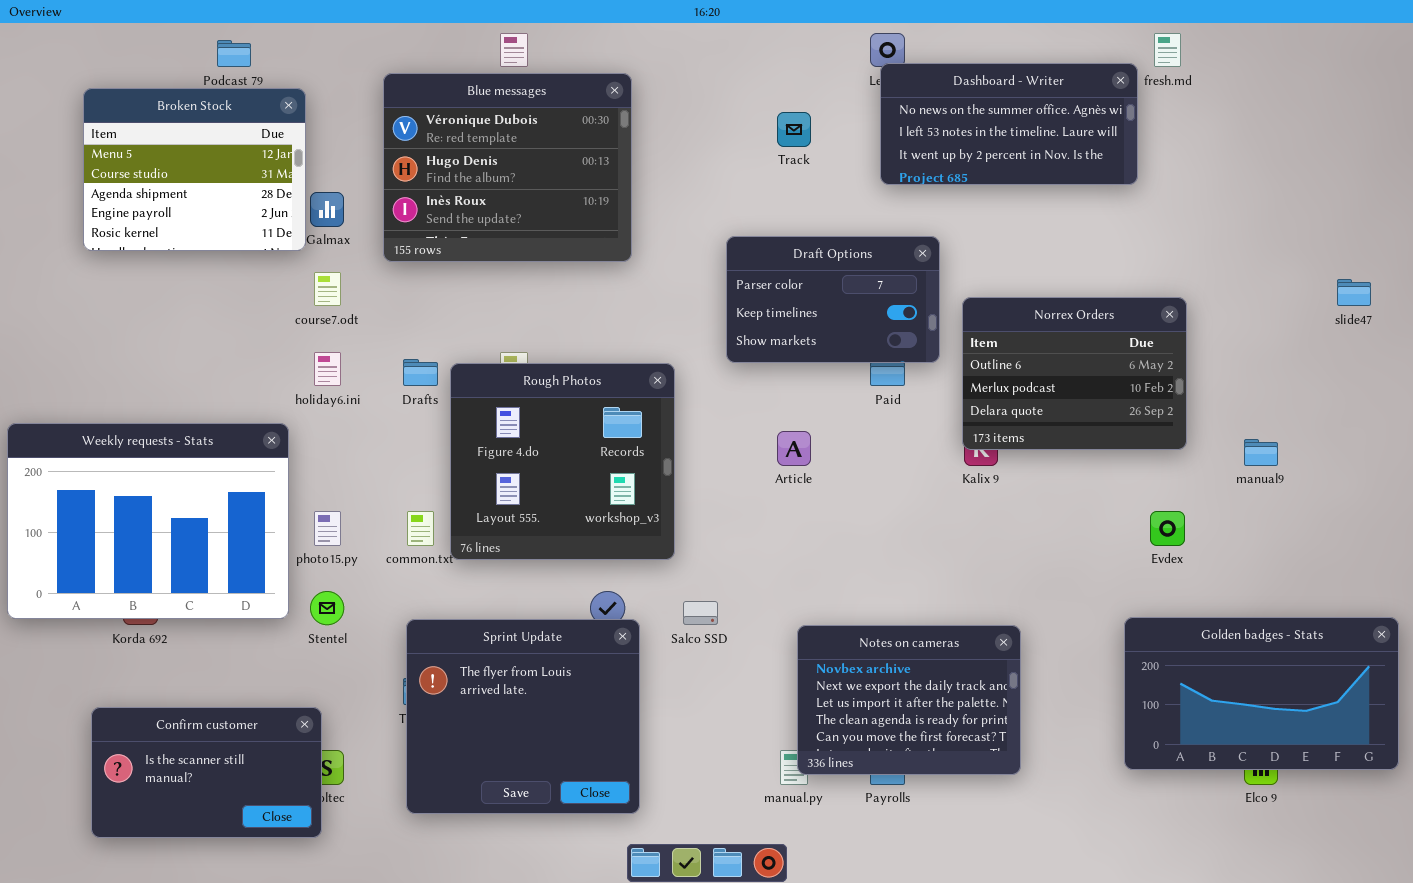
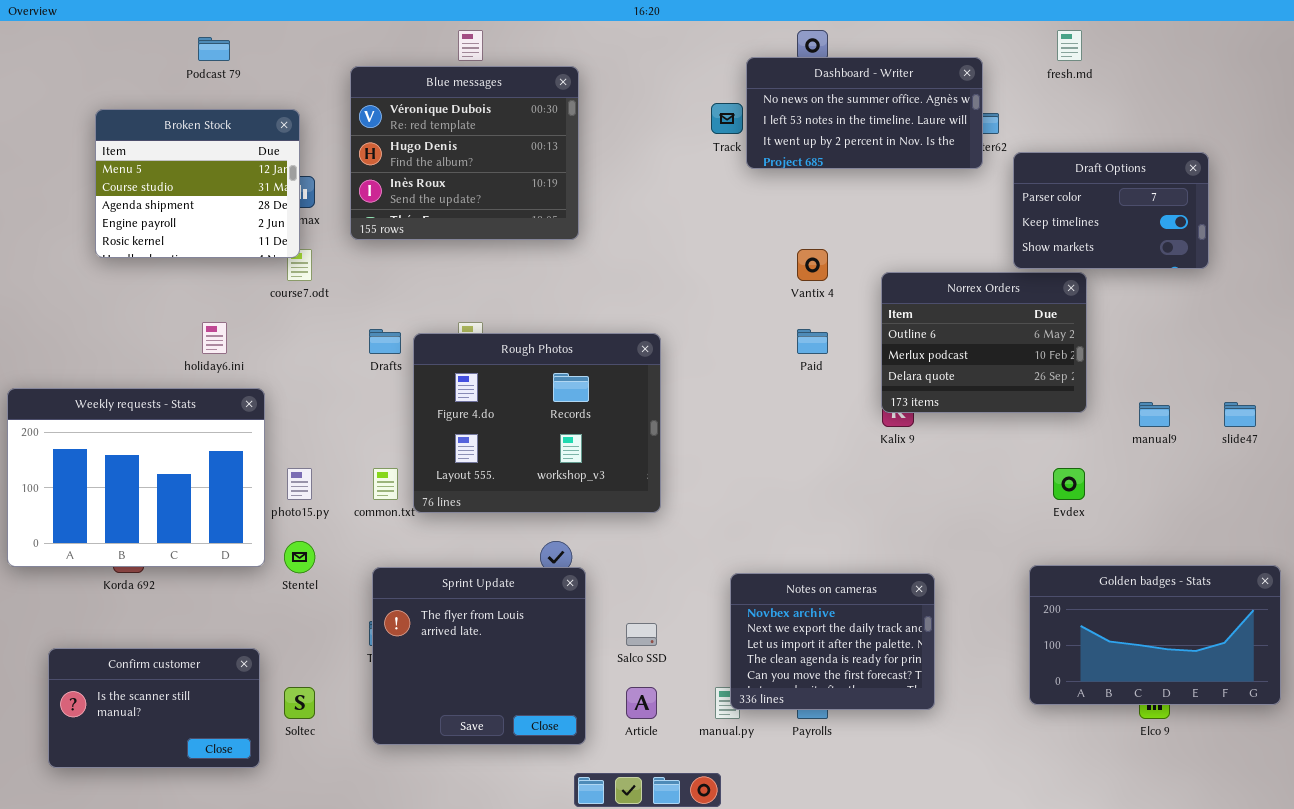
Dashboard - Writer: [880,63,1138,185] -> [746,57,983,169], moved
Broken Stock: [83,88,306,251] -> [95,109,300,258], moved
Draft Options: [726,236,940,363] -> [1013,152,1209,269], moved
slide47: [1337,279,1371,306] -> [1224,402,1256,427], moved
holiday6.ini: [314,352,341,386] -> [202,322,227,354], moved
Rough Photos: [450,363,675,560] -> [413,333,661,513], resized
Article: [777,431,811,466] -> [626,687,657,719], moved
Salco SSD: [683,601,718,625] -> [626,623,657,646], moved
Confirm customer: [91,707,322,838] -> [48,648,260,768], moved

